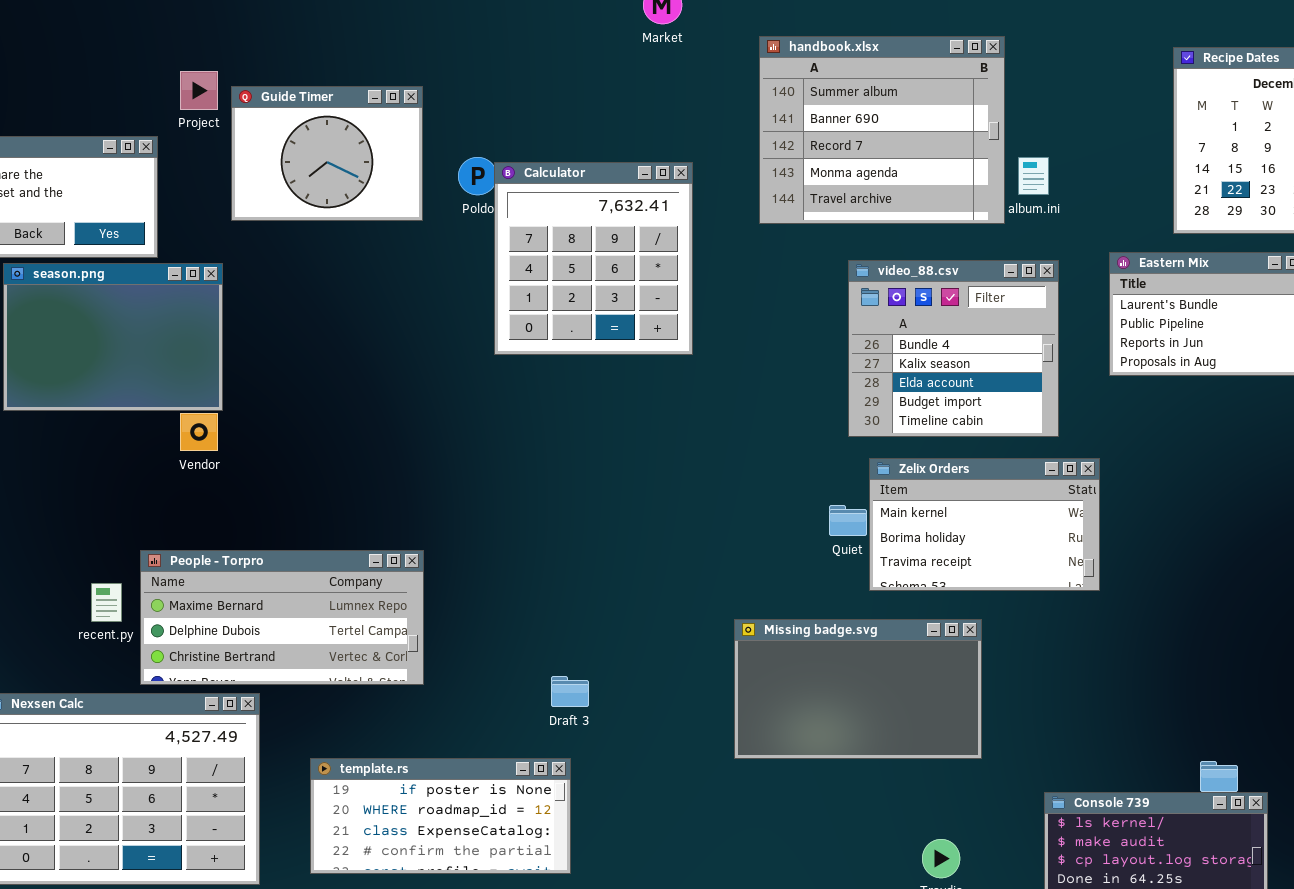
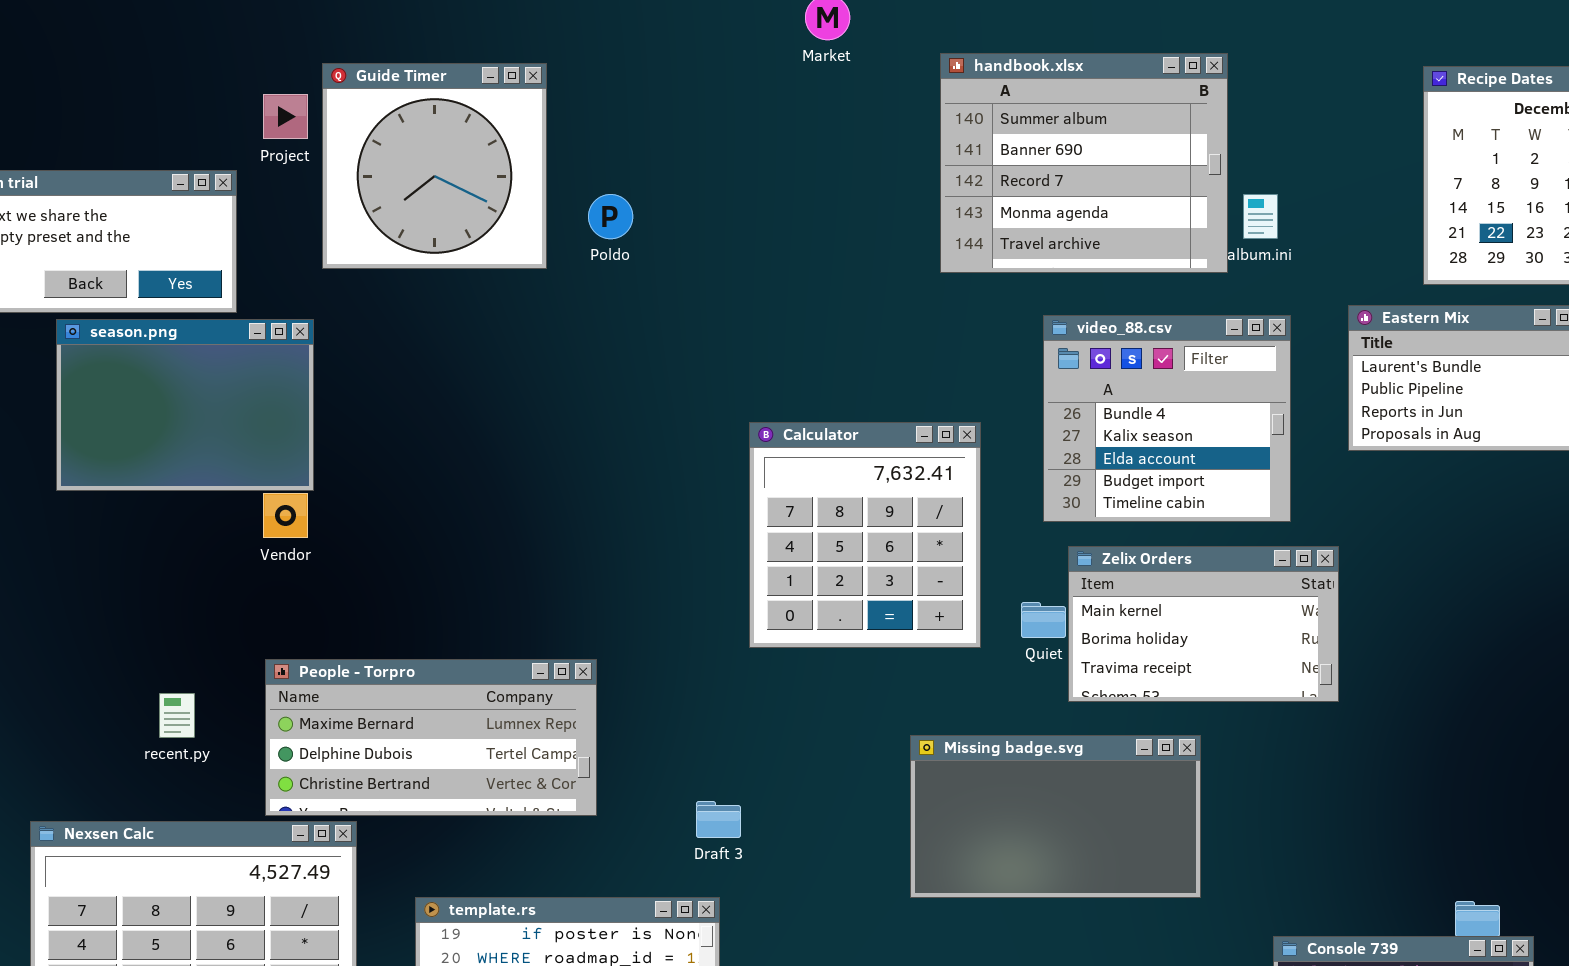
Guide Timer: [231,86,423,221] -> [322,63,547,269], resized
Calculator: [494,162,693,355] -> [749,422,981,648], moved
People - Torpro: [140,550,424,685] -> [265,659,597,816], moved

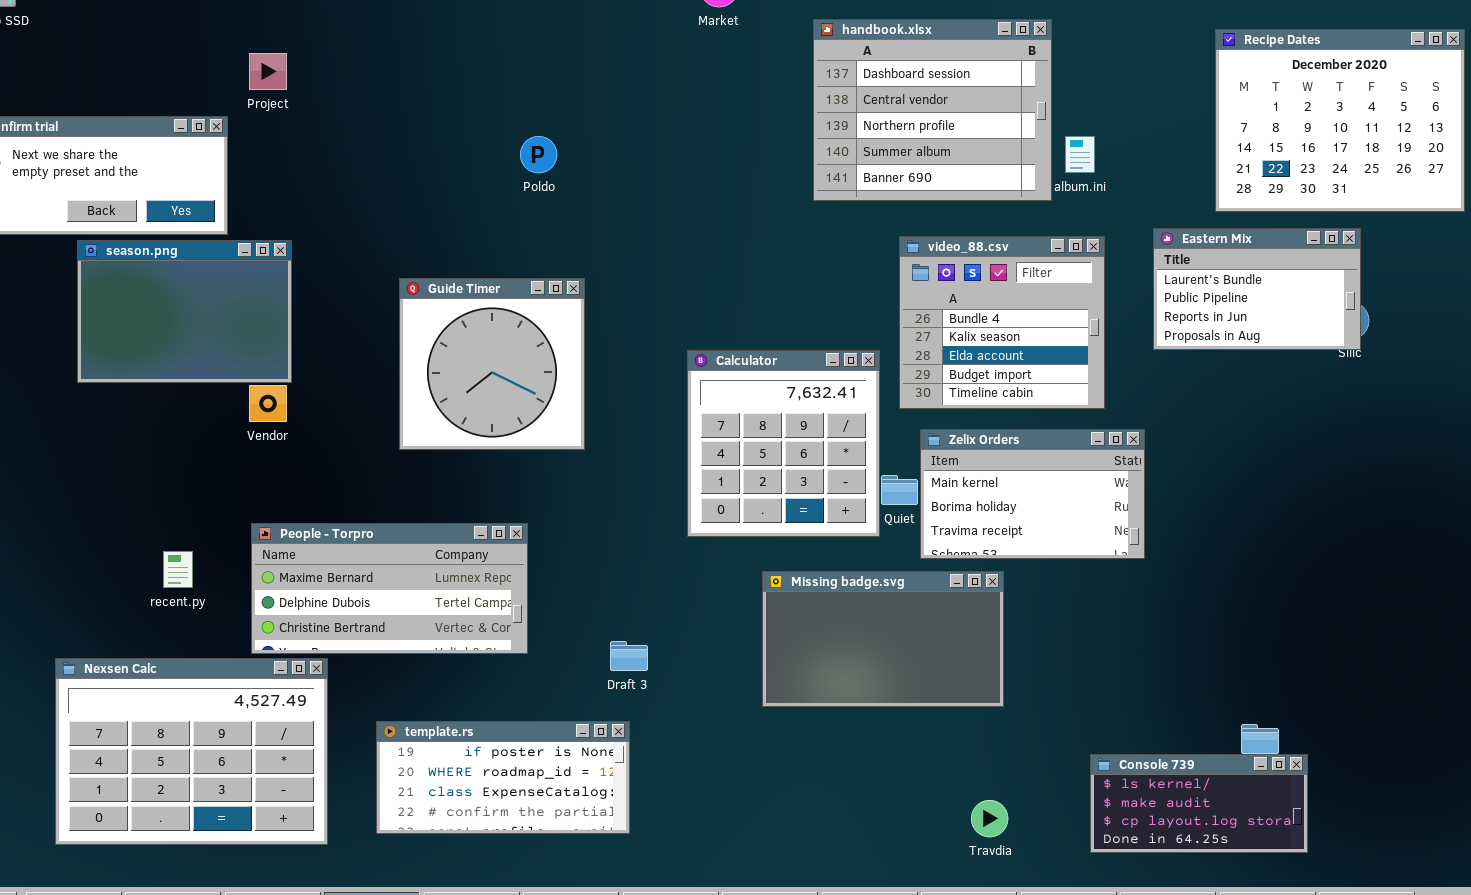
handbook.xlsx: [940,53,1228,273] -> [813,19,1052,201], scrolled up 3 rows
Guide Timer: [322,63,547,269] -> [399,278,585,450], moved
Calculator: [749,422,981,648] -> [687,350,880,537], moved
Missing badge.svg: [910,735,1201,898] -> [762,571,1004,707], moved

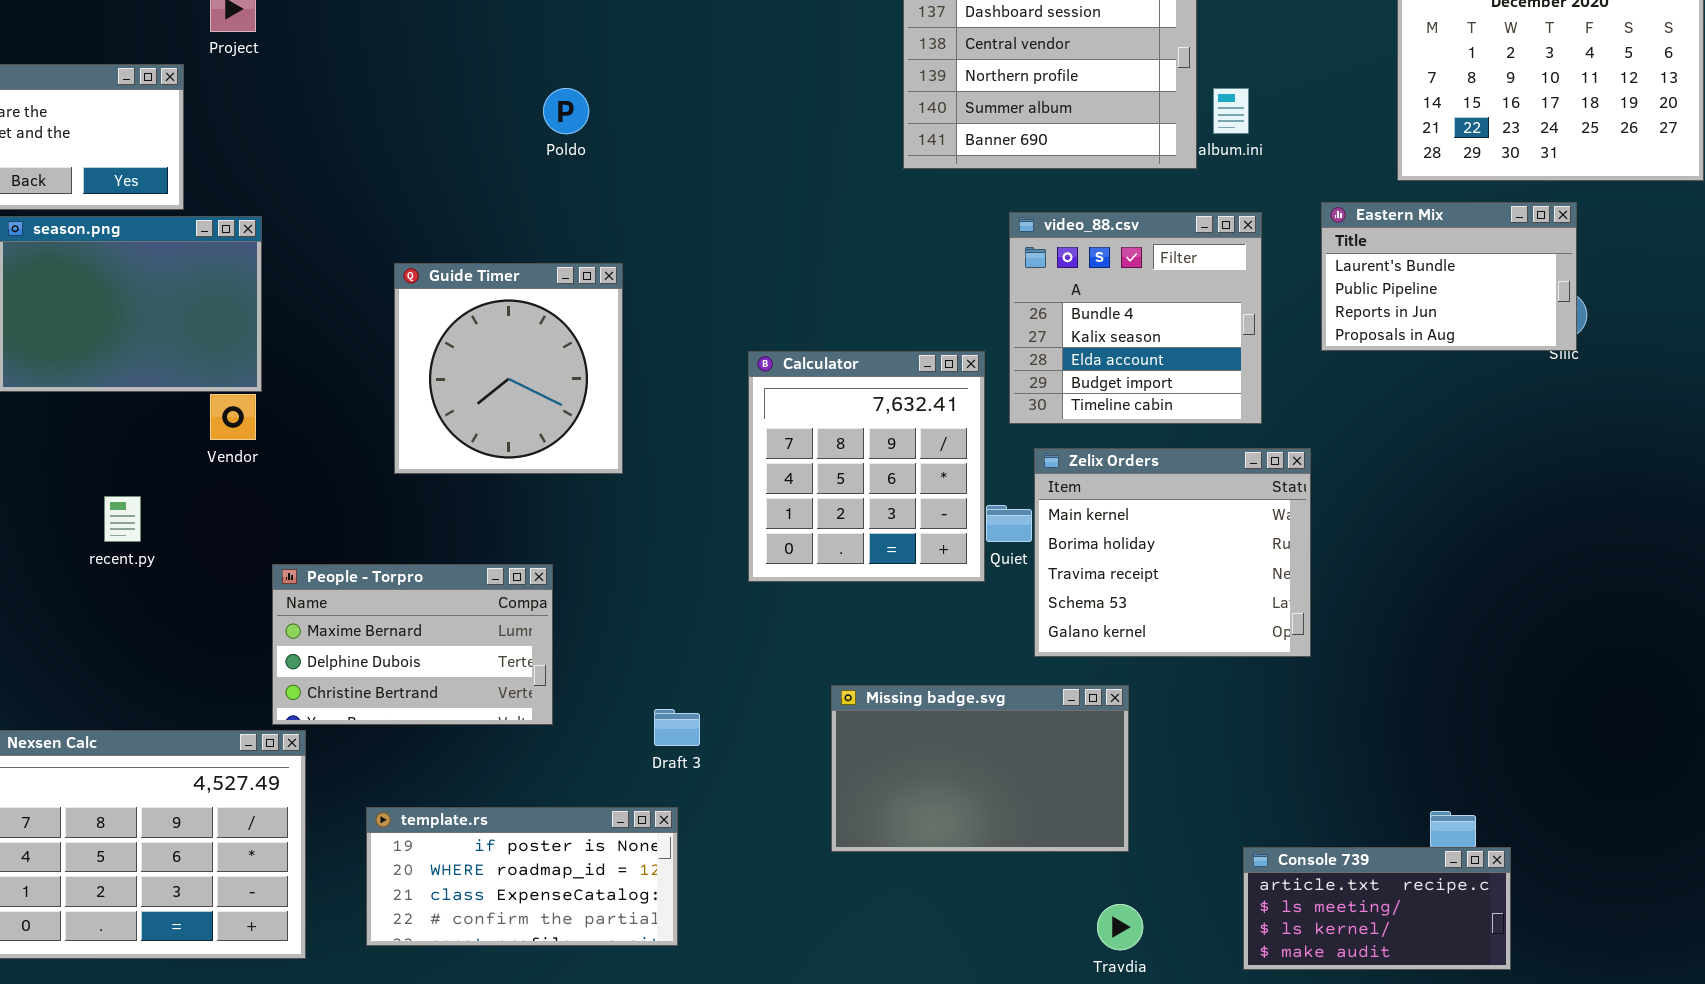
Zelix Orders: [920,429,1145,559] -> [1034,448,1311,657], resized
People - Torpro: [251,523,528,654] -> [272,564,553,725], resized
recent.py: [163,551,193,588] -> [104,496,141,542], moved
Missing badge.svg: [762,571,1004,707] -> [831,685,1129,852], moved
Console 739: [1090,754,1308,853] -> [1243,847,1511,970], scrolled up 2 rows

